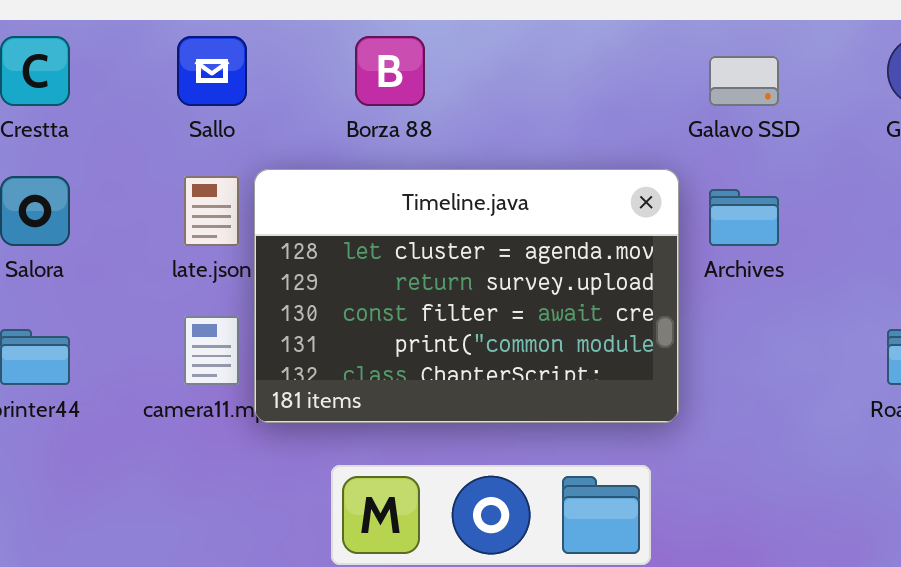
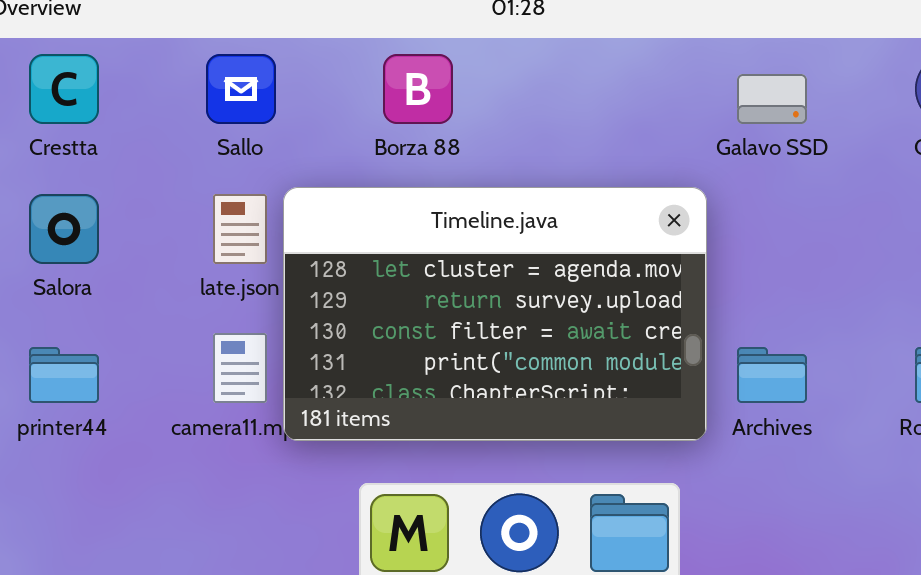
Archives: [709,189,779,246] -> [737,347,807,403], moved

